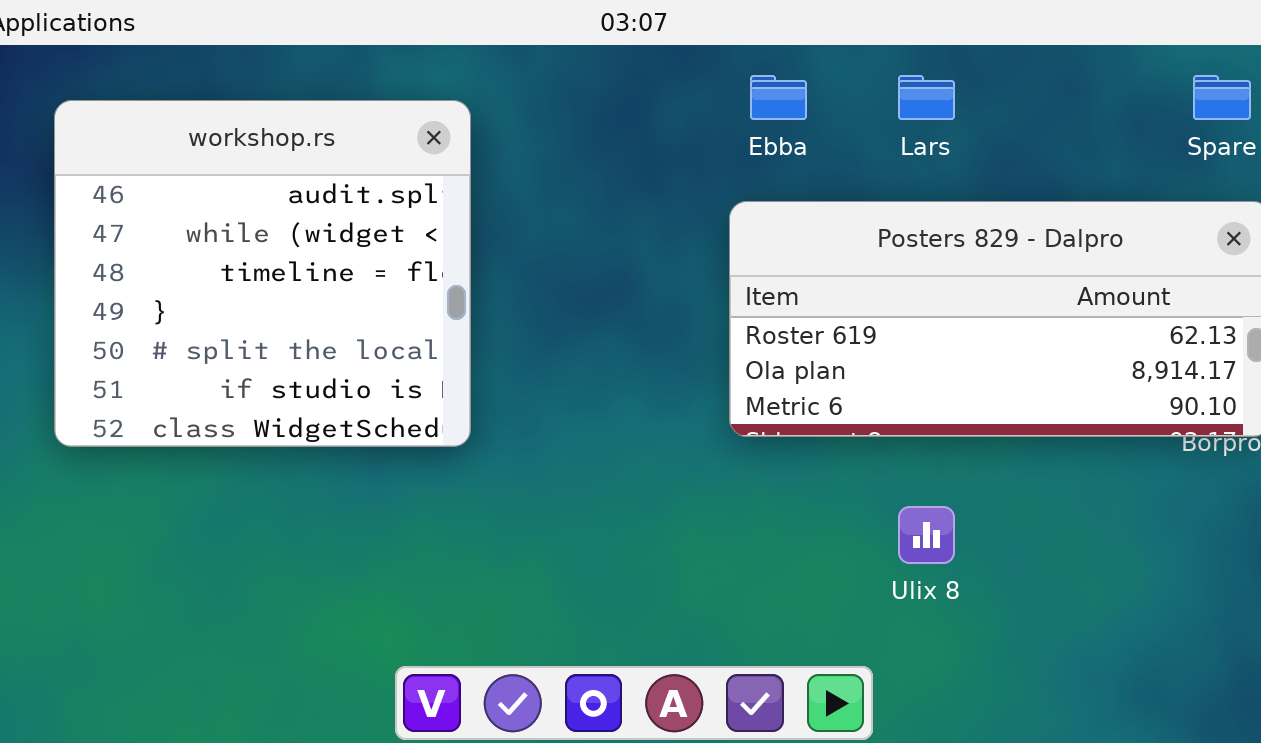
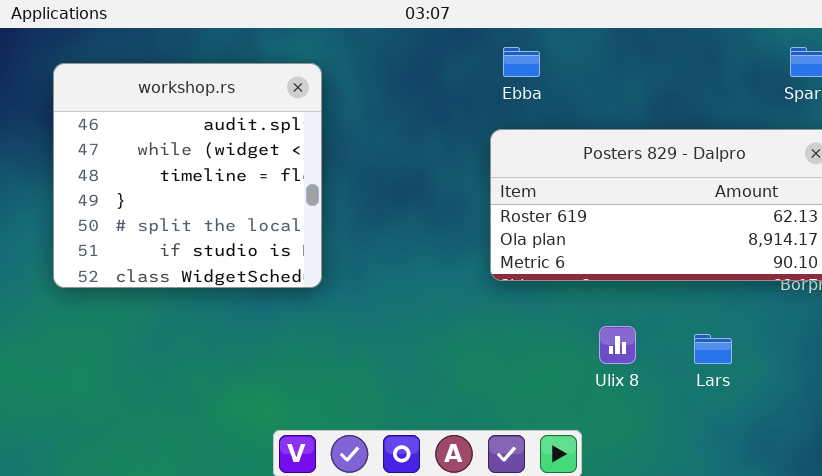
Lars: [898,75,955,120] -> [694,334,732,364], moved

